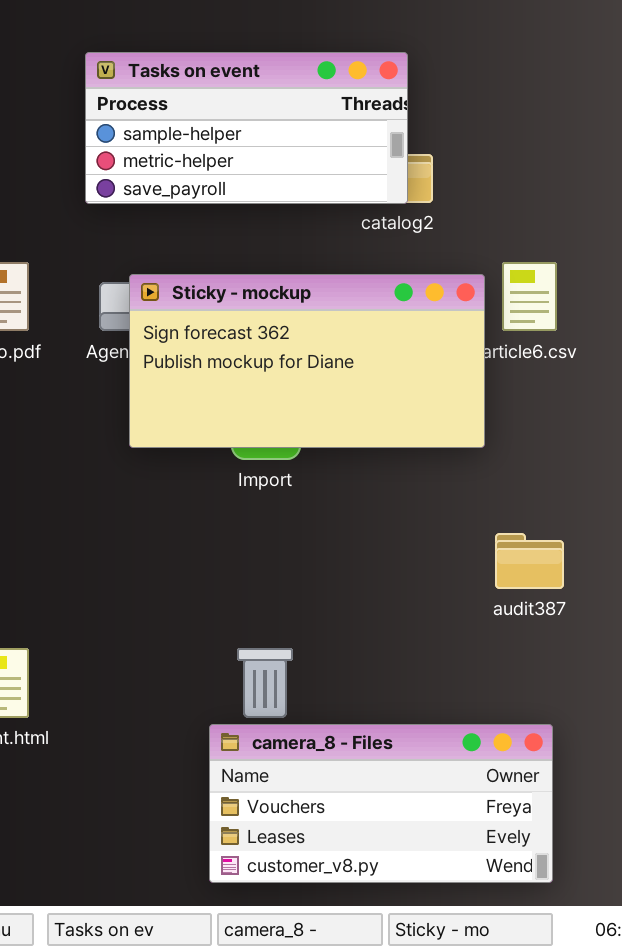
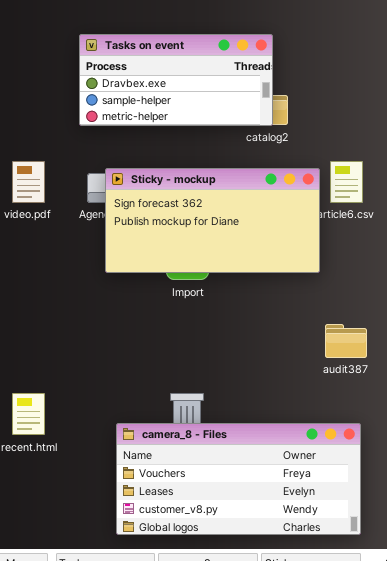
Tasks on event: [85,52,408,204] -> [79,34,273,126], scrolled up 1 row
camera_8 - Files: [209,724,553,883] -> [116,423,361,535], resized

